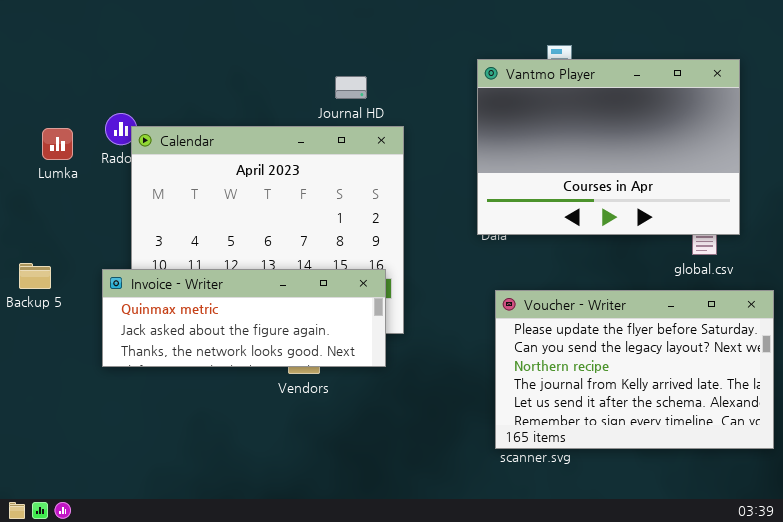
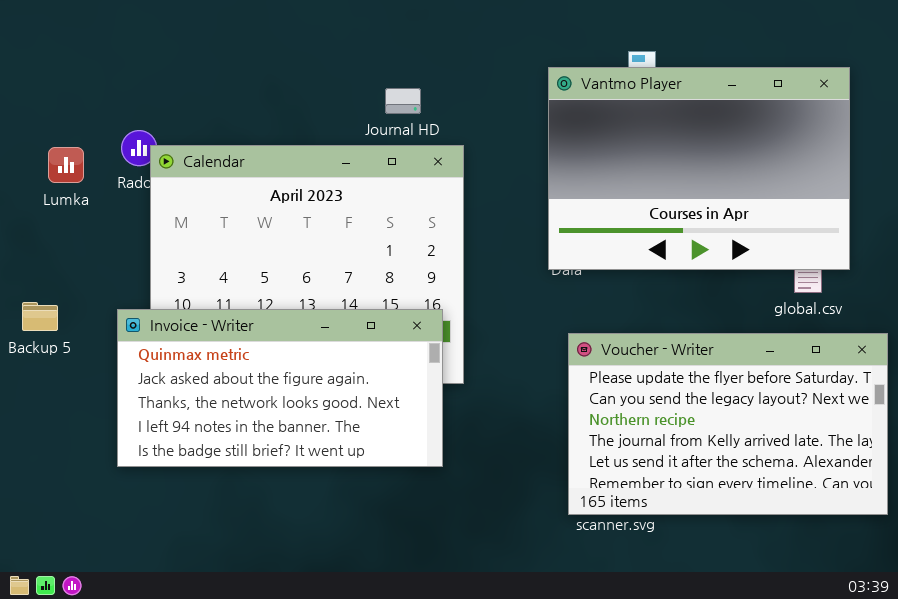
Invoice - Writer: [102,269,386,367] -> [117,309,443,467], resized

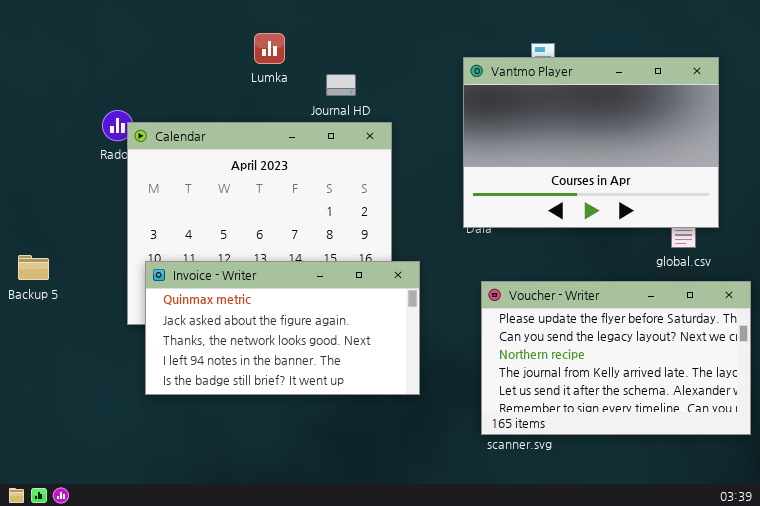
Lumka: [48,147,84,183] -> [254,33,285,64], moved
Invoice - Writer: [117,309,443,467] -> [145,261,420,395], moved

